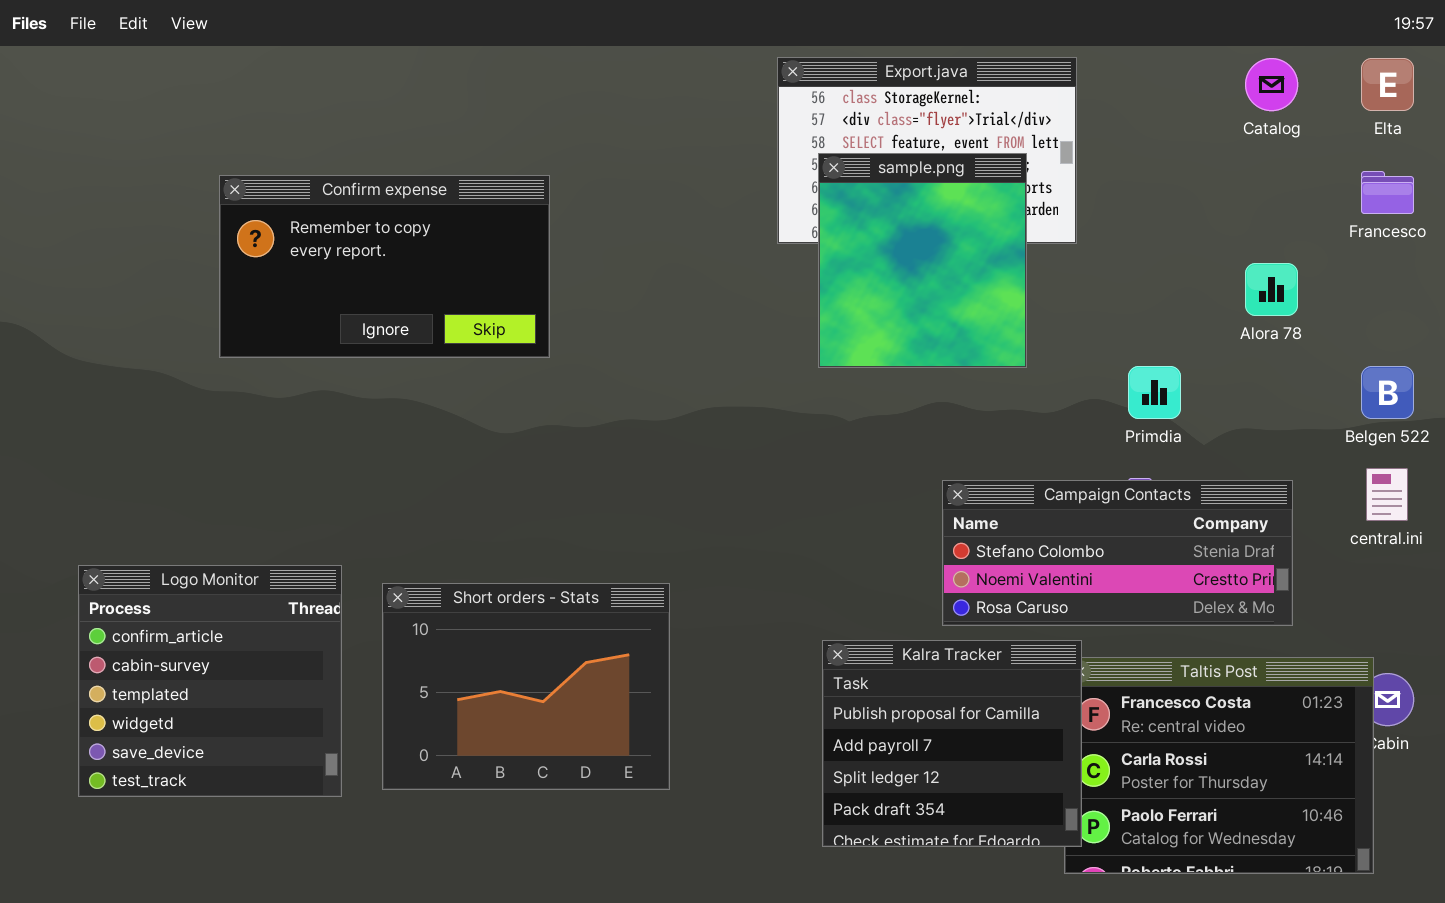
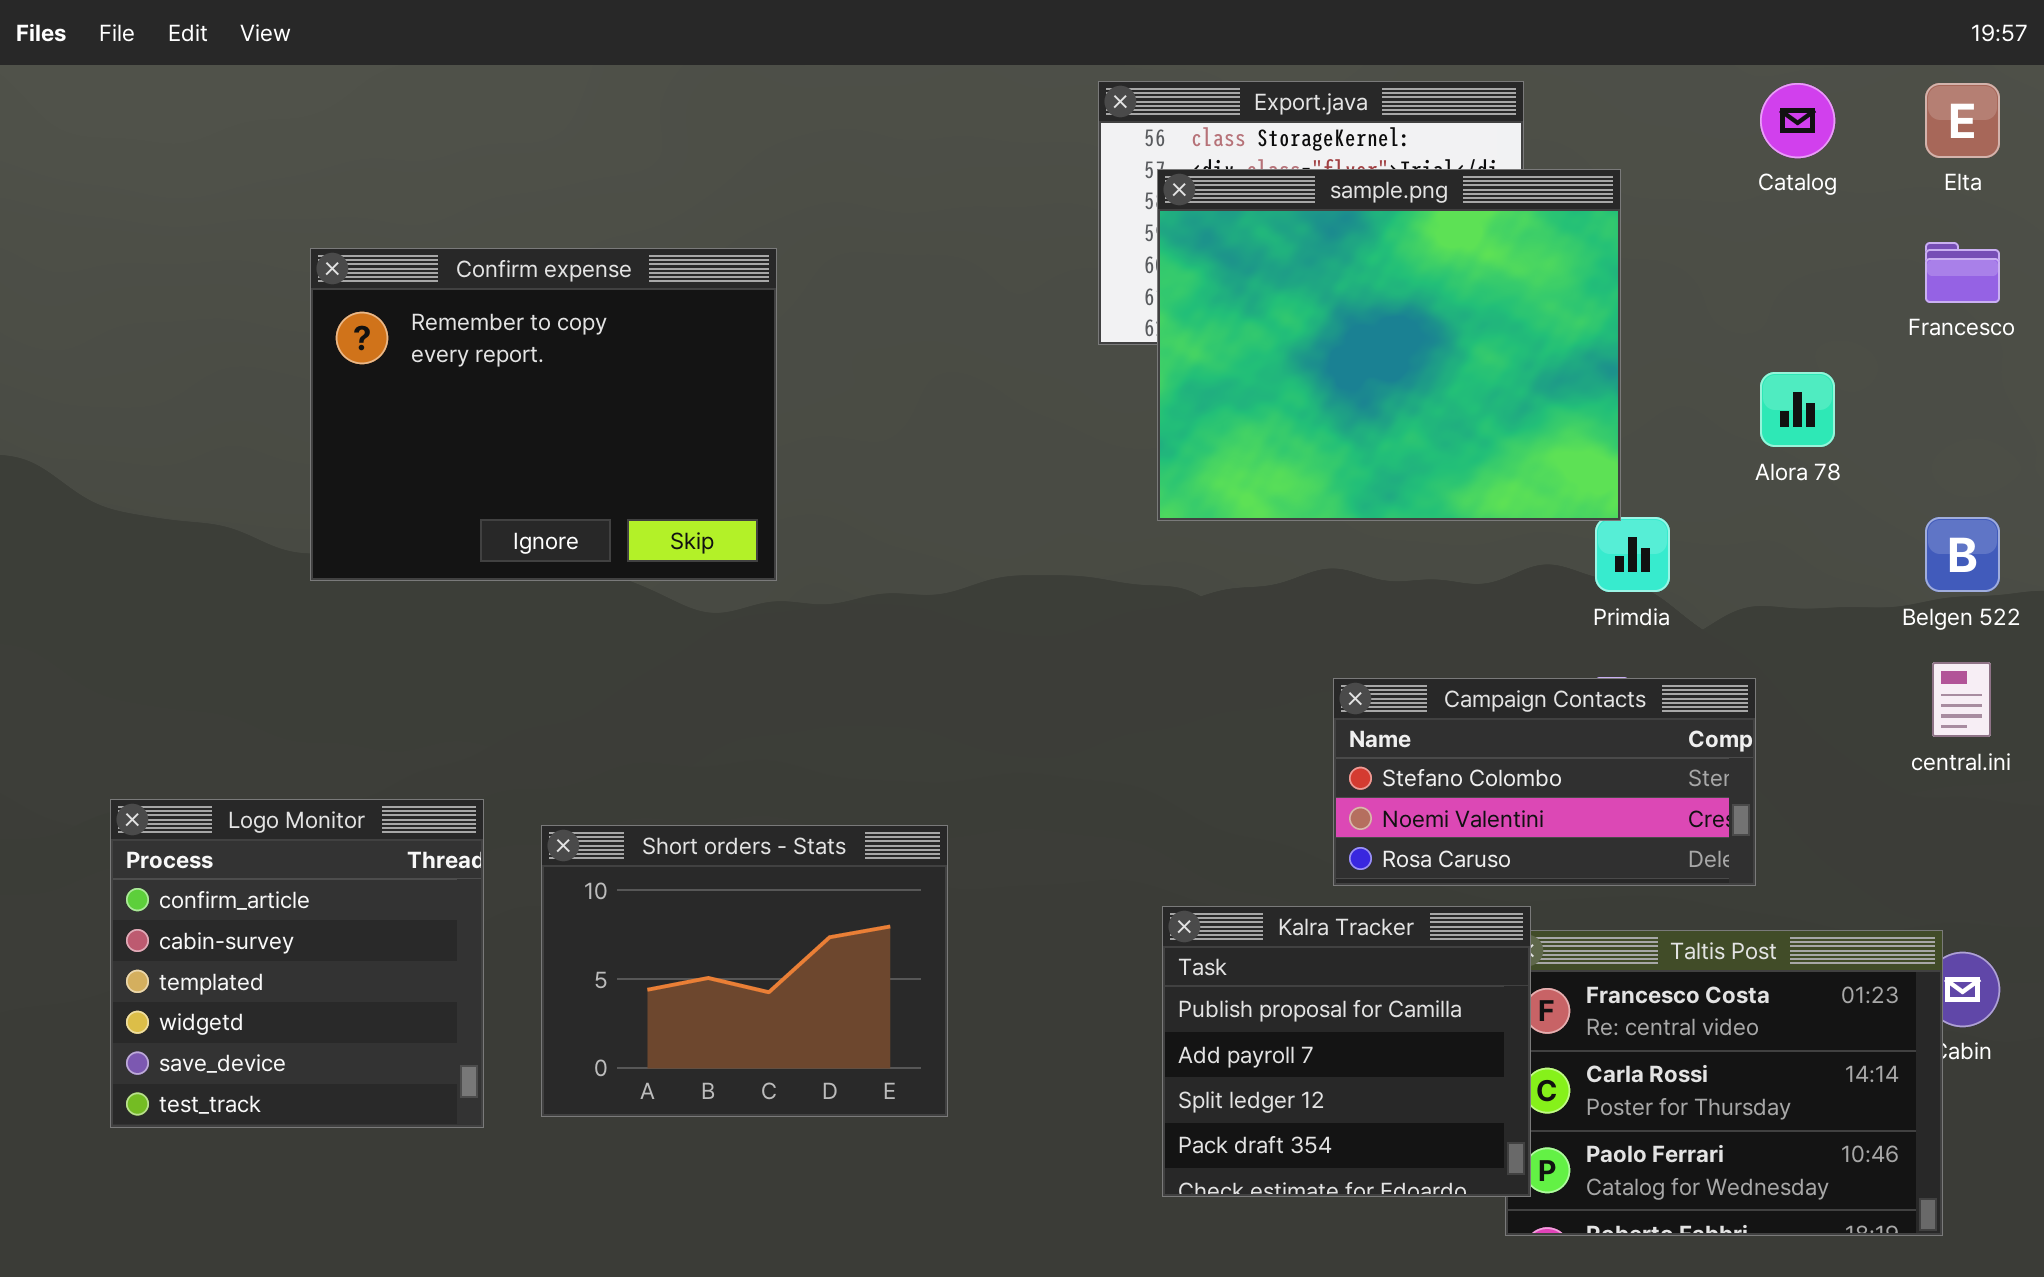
sample.png: [818,153,1027,368] -> [1157,169,1621,521], resized
Confirm expense: [219,175,550,358] -> [310,248,777,581], resized
Campaign Contacts: [942,480,1293,626] -> [1333,678,1756,886], resized

